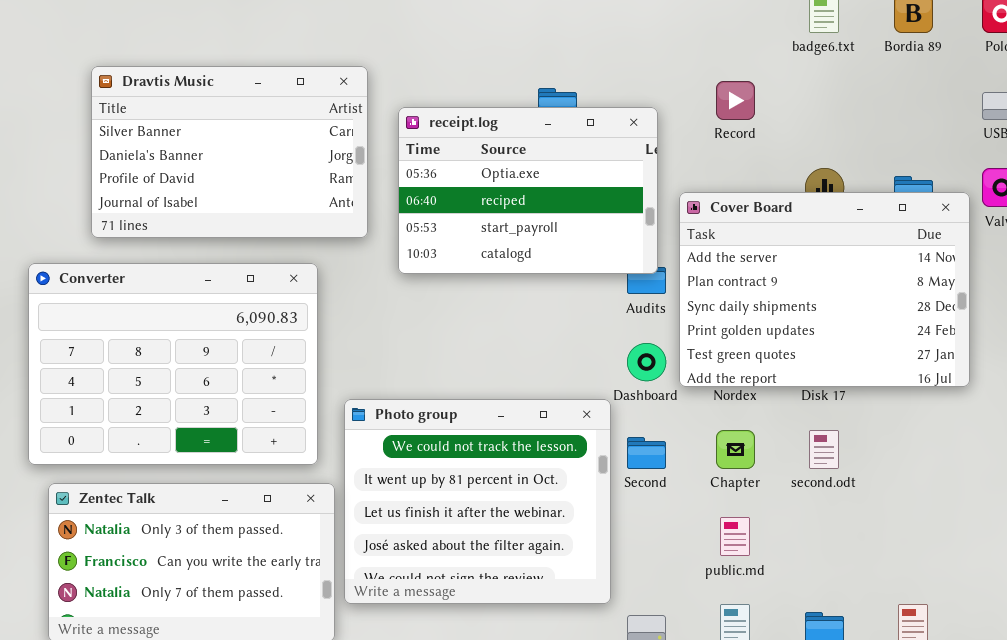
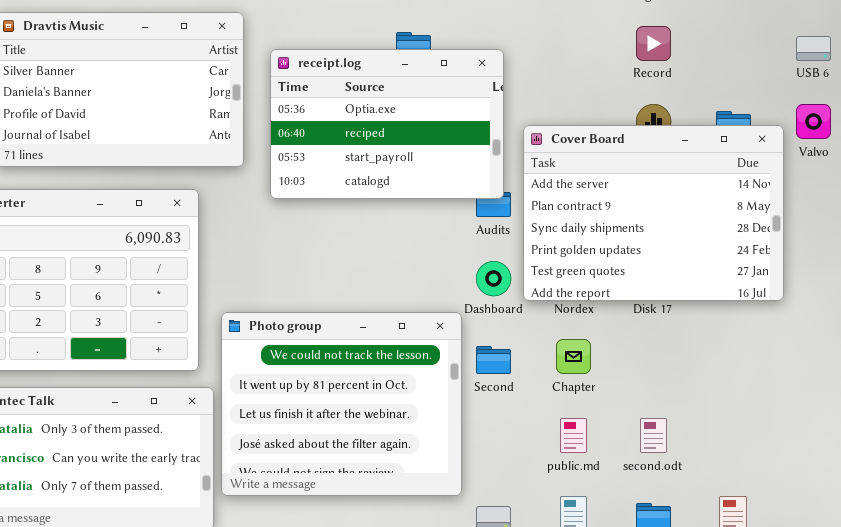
Record: [716,81,755,120] -> [636,26,671,61], moved
second.odt: [809,430,839,469] -> [640,418,667,453], moved

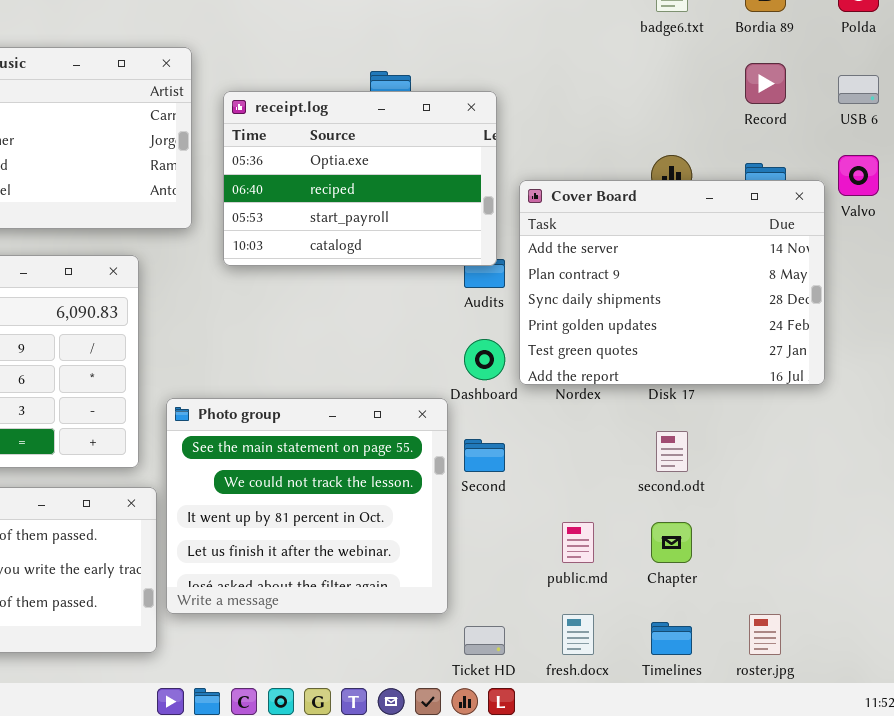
Record: [636,26,671,61] -> [745,63,786,104], moved
Photo group: [221,312,462,496] -> [166,398,448,614], scrolled up 1 row
Chapter: [556,339,591,374] -> [651,522,692,563], moved
second.odt: [640,418,667,453] -> [656,431,688,472], moved

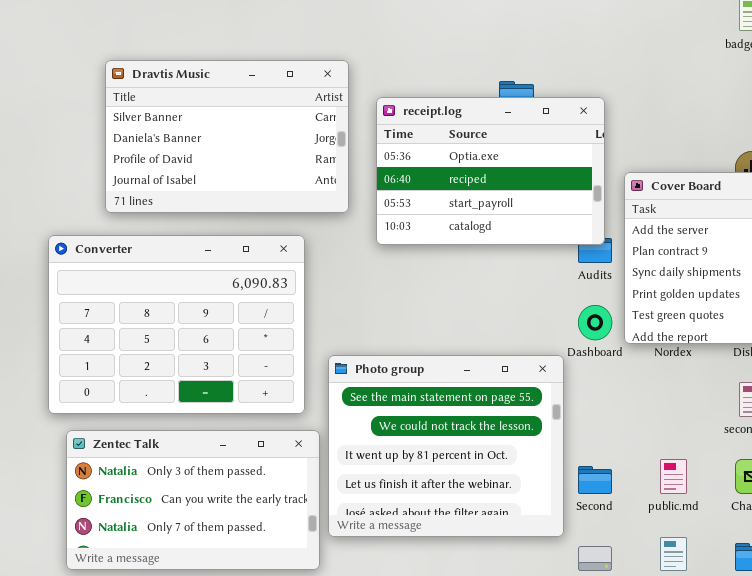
Second: [464,439,505,472] -> [578,466,612,494], moved

